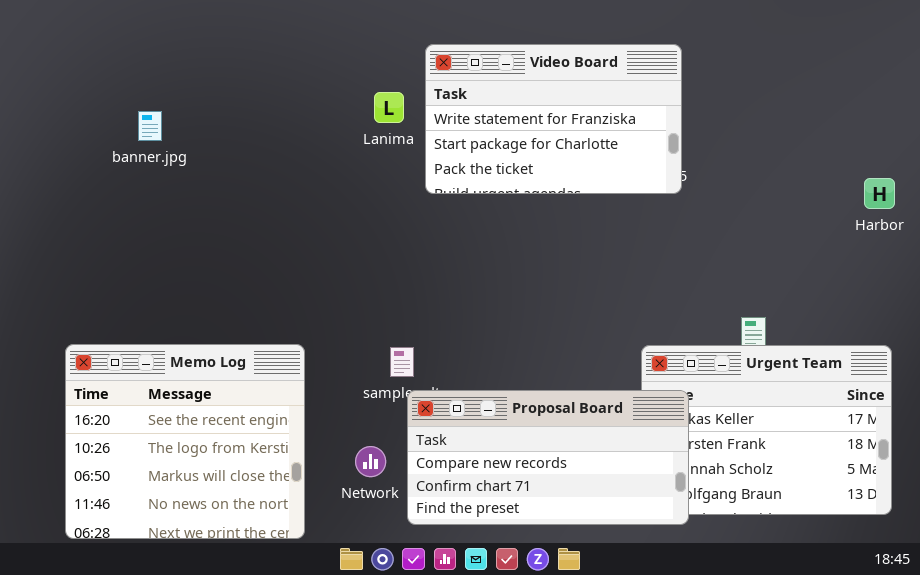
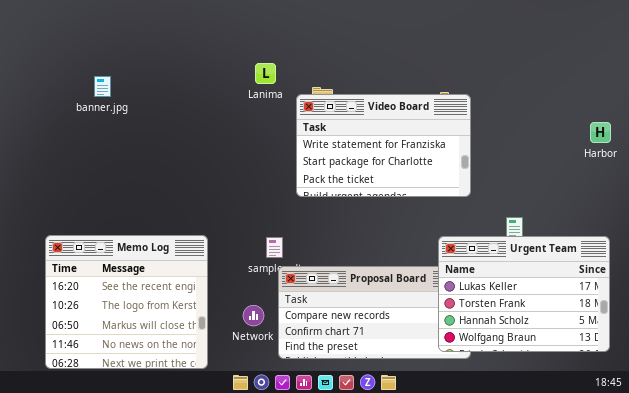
Video Board: [425,44,682,194] -> [296,94,471,197], moved
Urgent Team: [641,345,892,515] -> [438,236,610,352], raised

